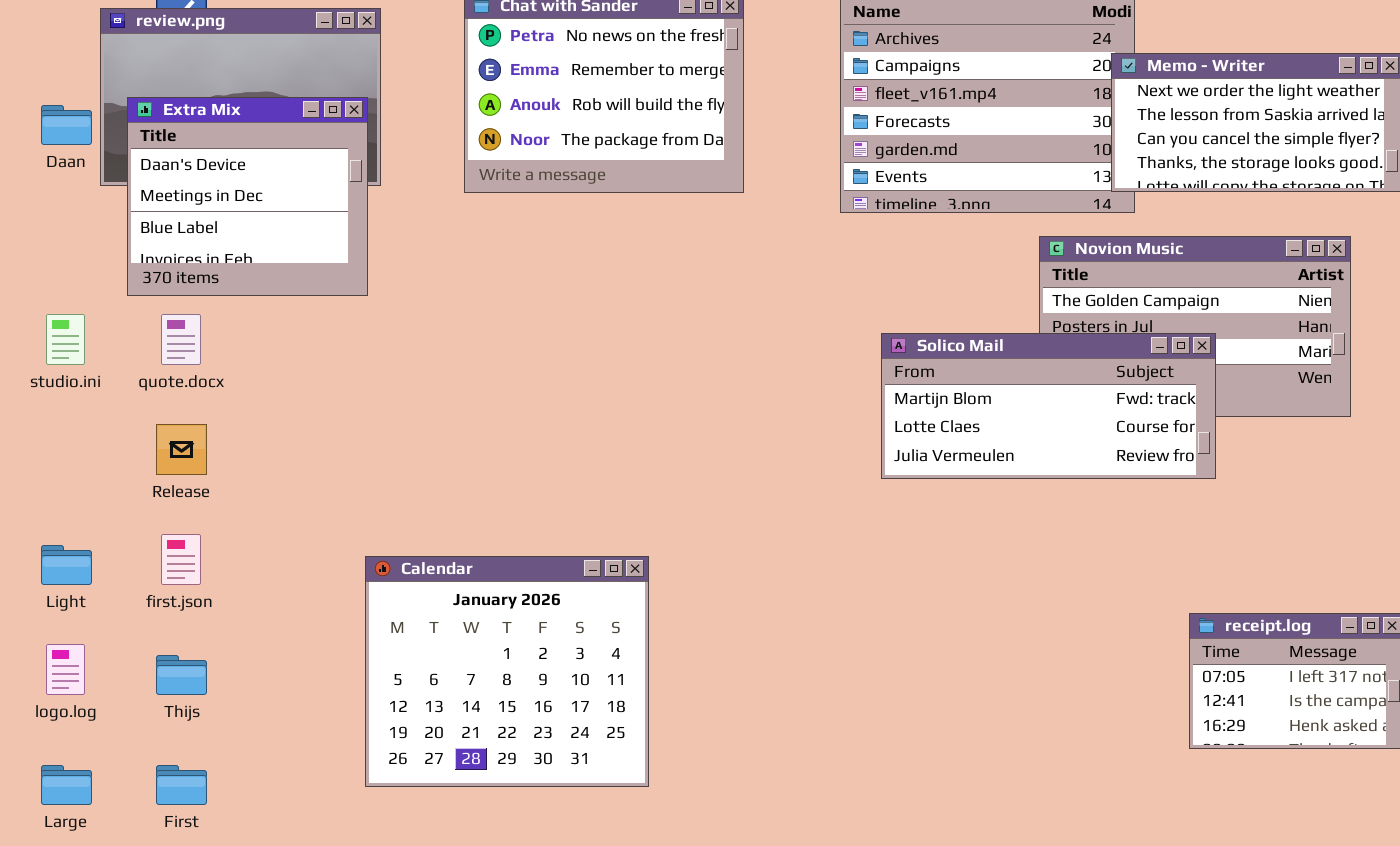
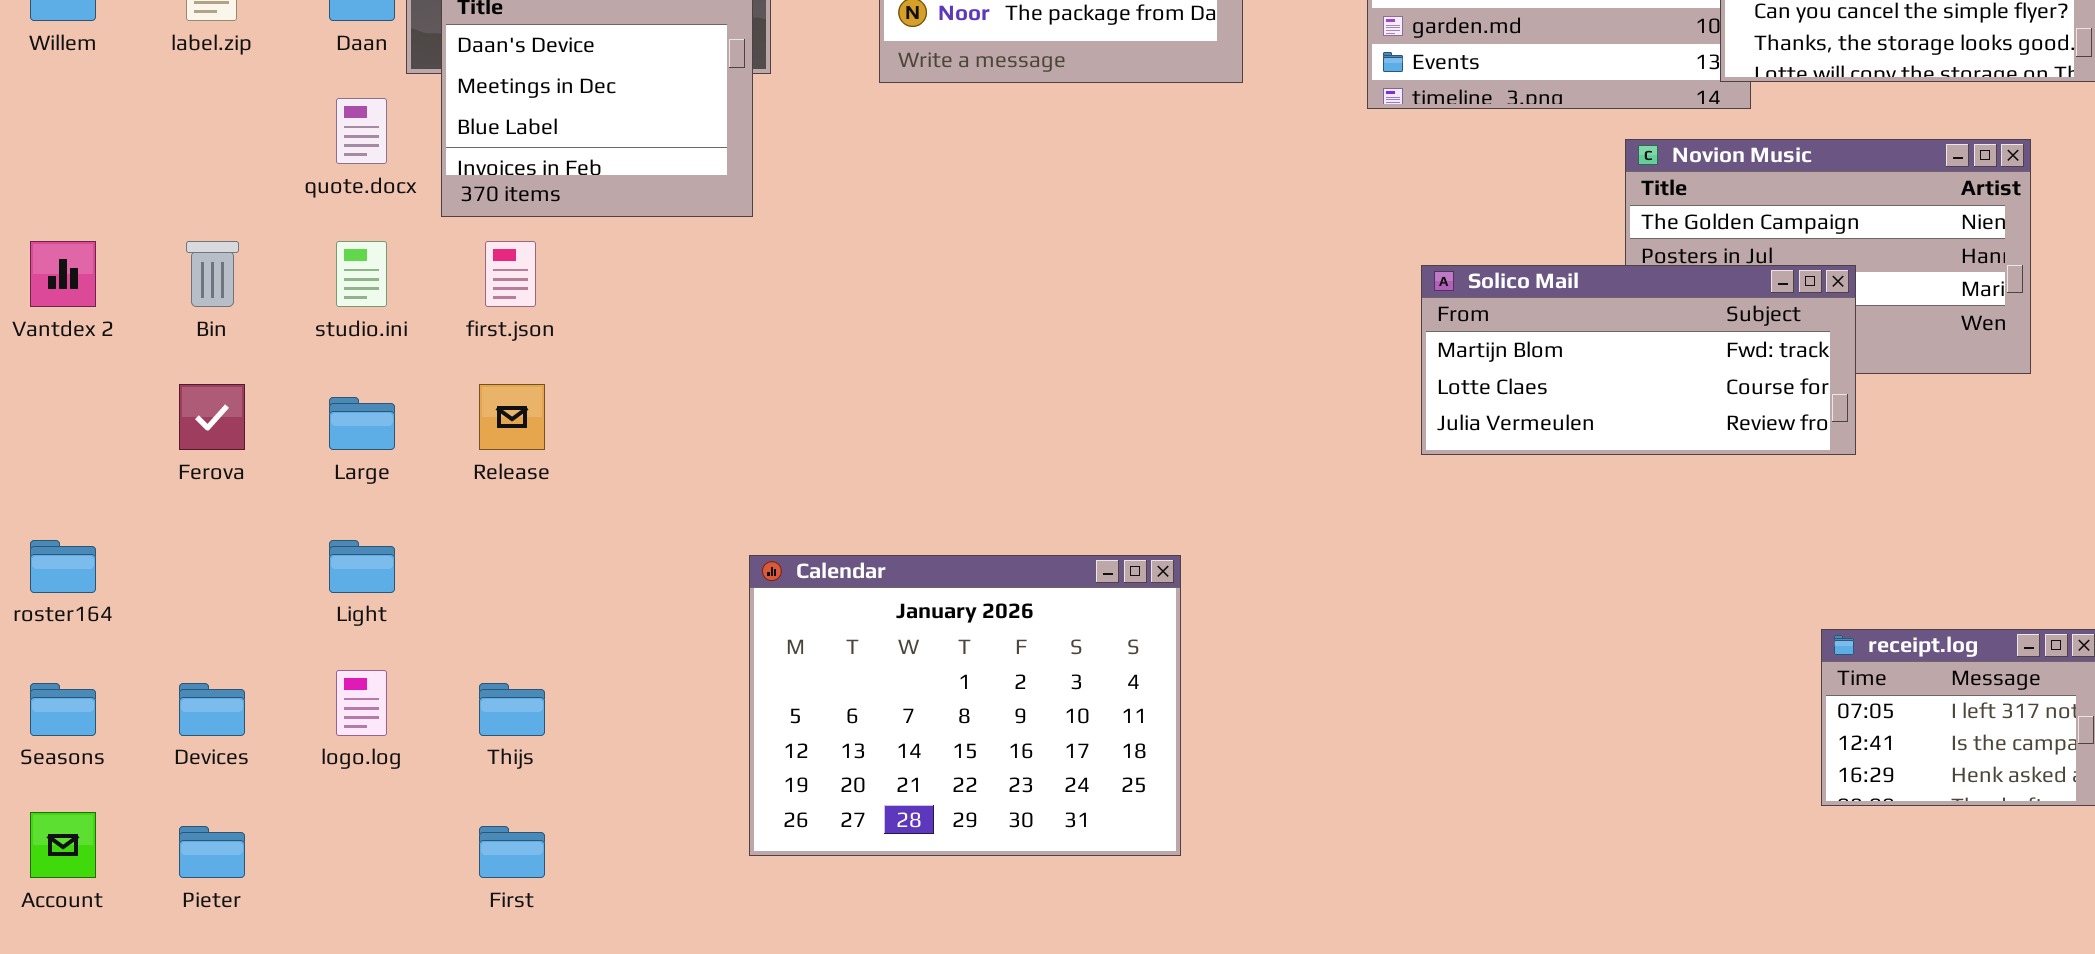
quote.docx: [161,314,201,365] -> [336,98,387,164], moved
first.json: [161,534,201,585] -> [485,241,536,307], moved
Calendar: [365,556,649,787] -> [749,555,1181,856], resized
Large: [41,765,92,805] -> [329,397,395,450], moved

